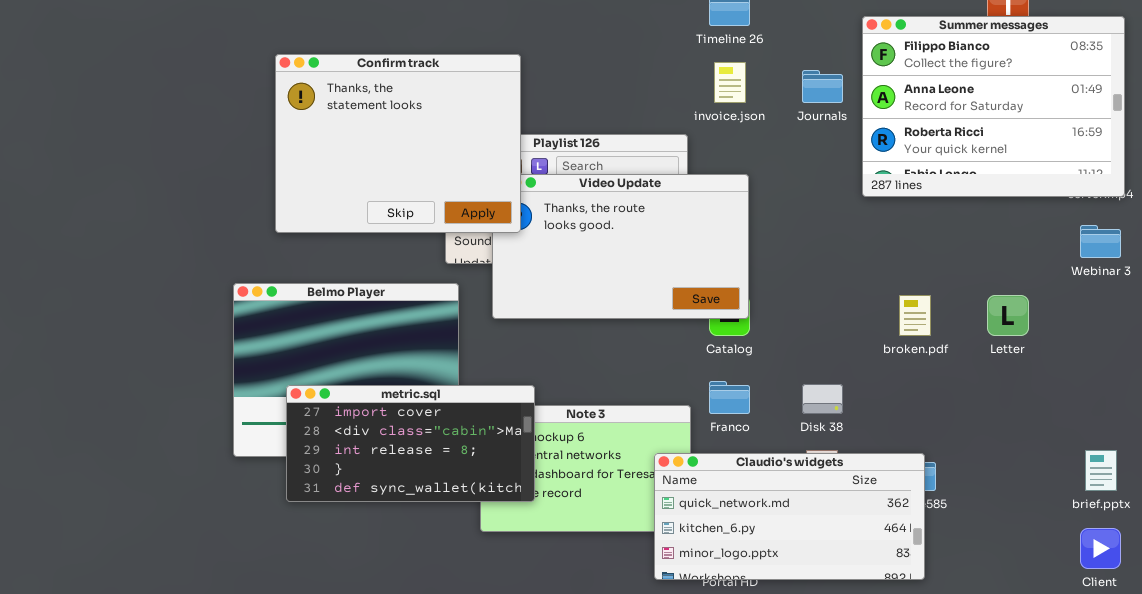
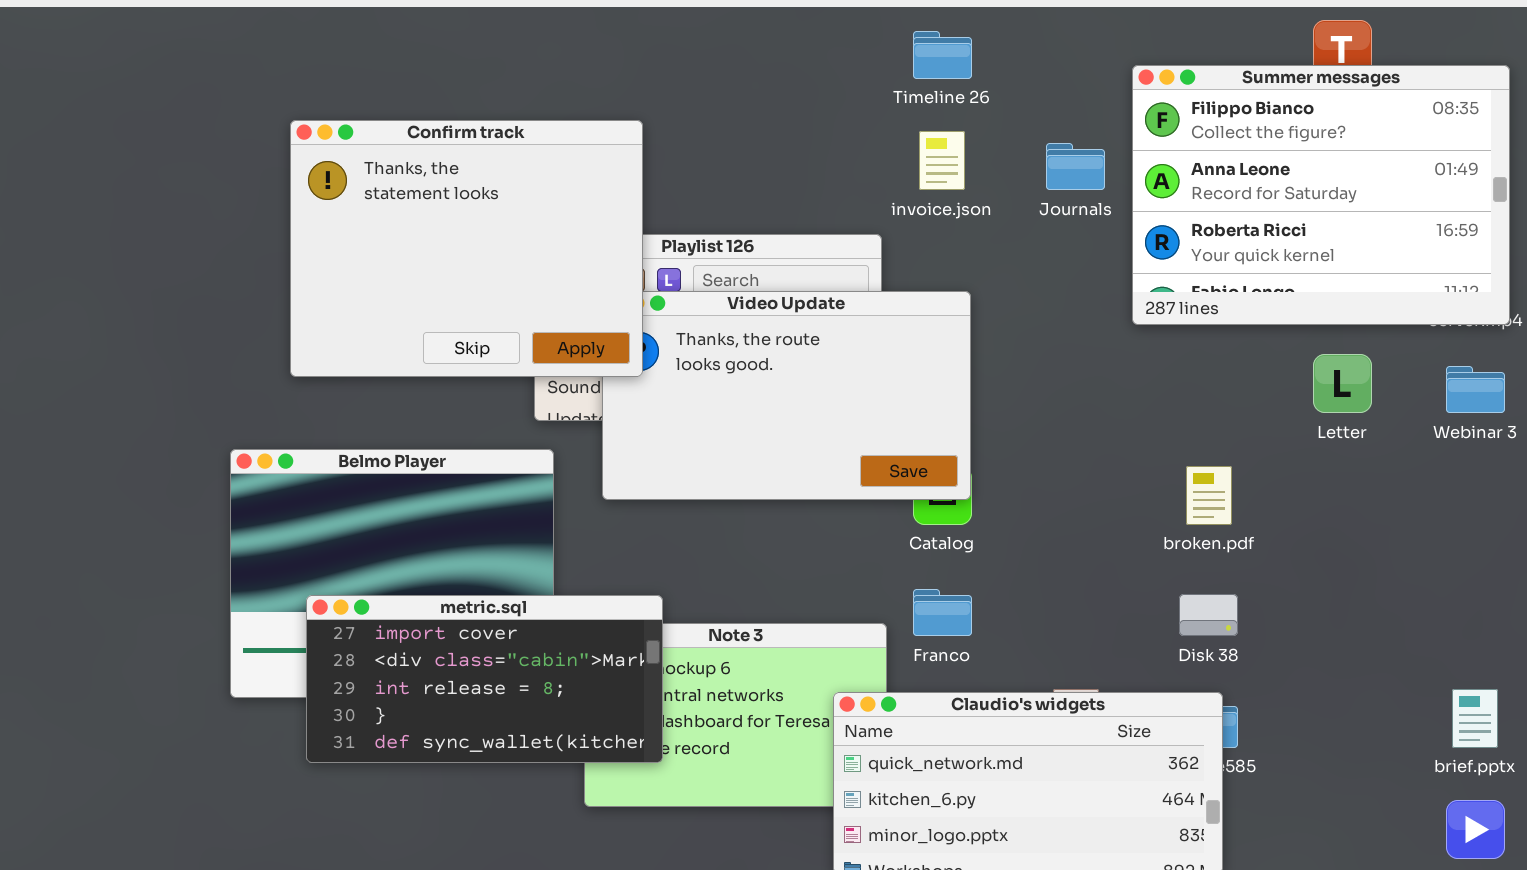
Letter: [987,295,1029,336] -> [1313,354,1372,413], moved
Disk 38: [802,384,843,414] -> [1179,594,1238,636], moved

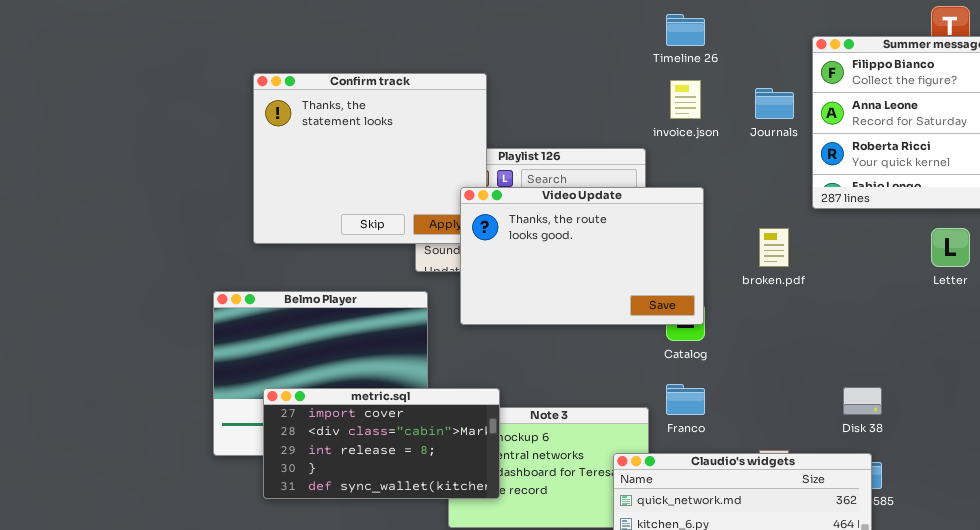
Video Update: [602,291,971,500] -> [460,187,704,325], raised
broken.pdf: [1186,466,1232,525] -> [759,228,789,267], moved

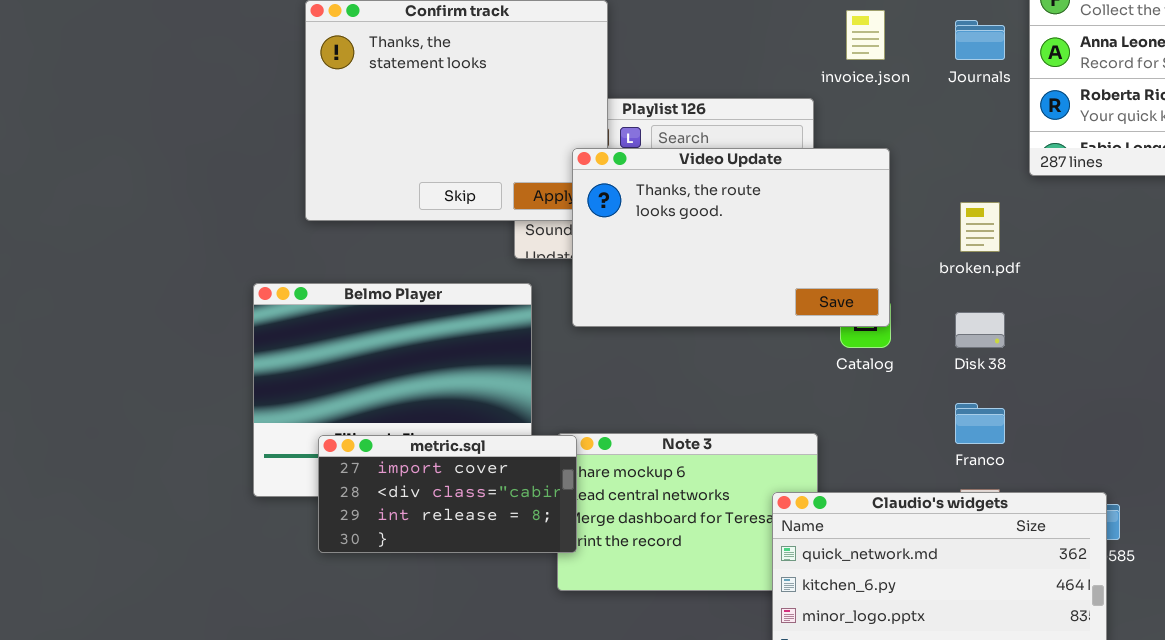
Franco: [666,384,705,415] -> [955,403,1005,444], moved
Disk 38: [843,387,882,415] -> [955,312,1005,348], moved
metric.sql: [263,388,500,499] -> [318,435,577,553], resized

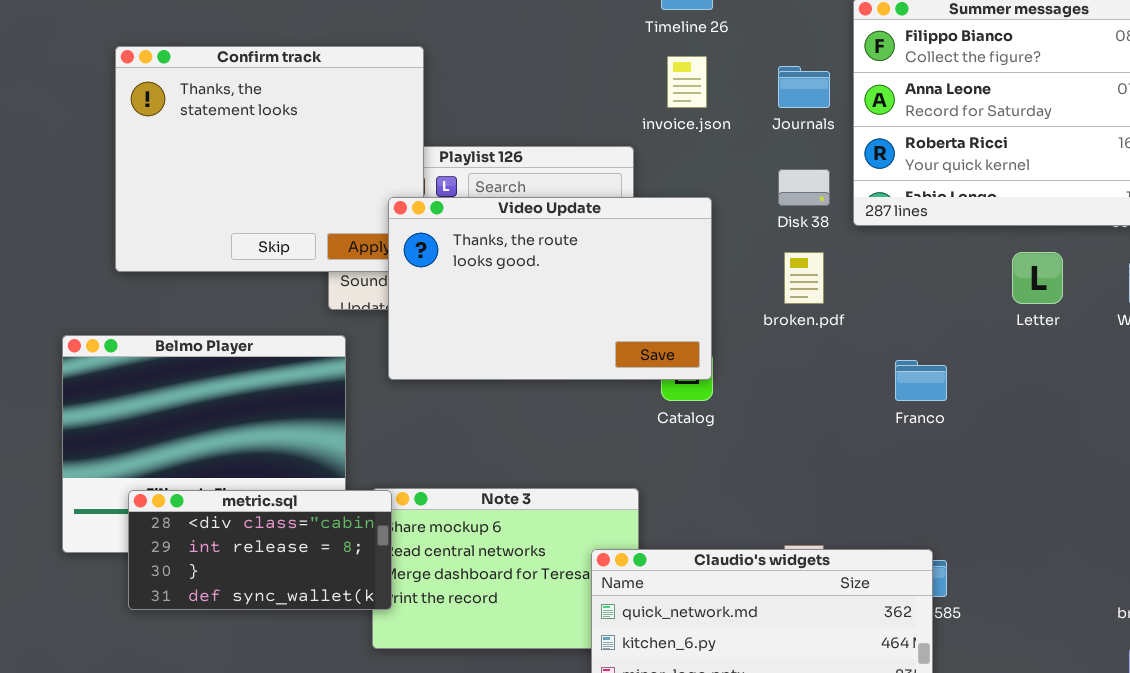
Disk 38: [955,312,1005,348] -> [778,169,830,206], moved
Franco: [955,403,1005,444] -> [895,360,947,401], moved
metric.sql: [318,435,577,553] -> [128,490,392,610], scrolled down 1 row

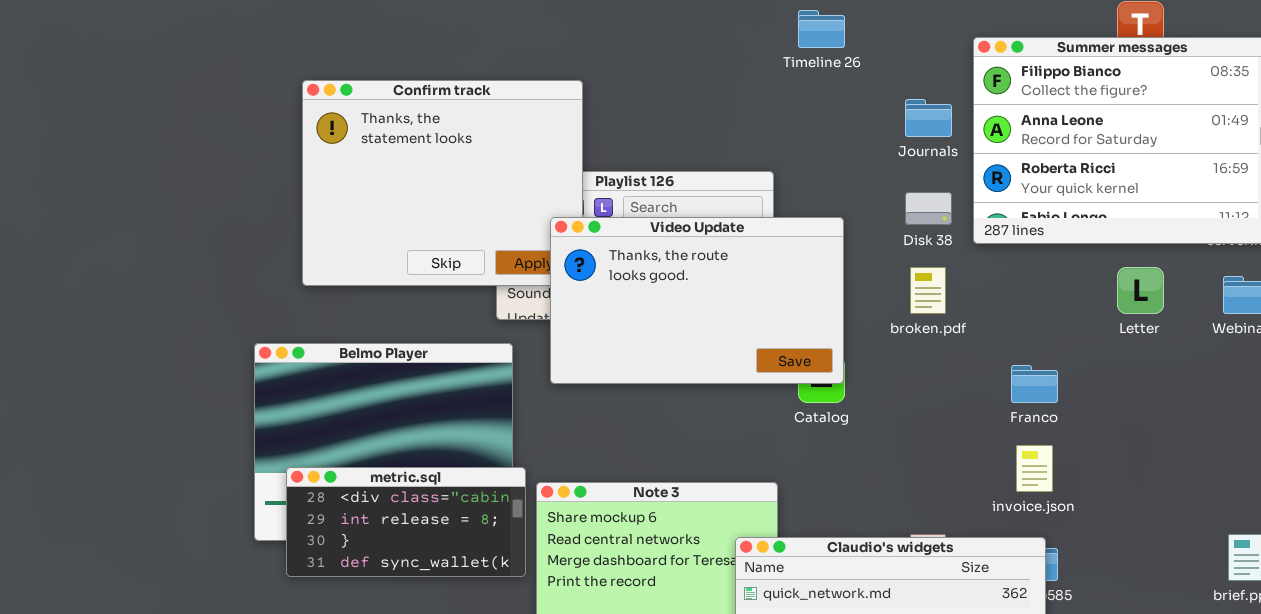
invoice.json: [667,56,707,108] -> [1016,445,1053,492], moved
metric.sql: [128,490,392,610] -> [286,467,526,577], moved

